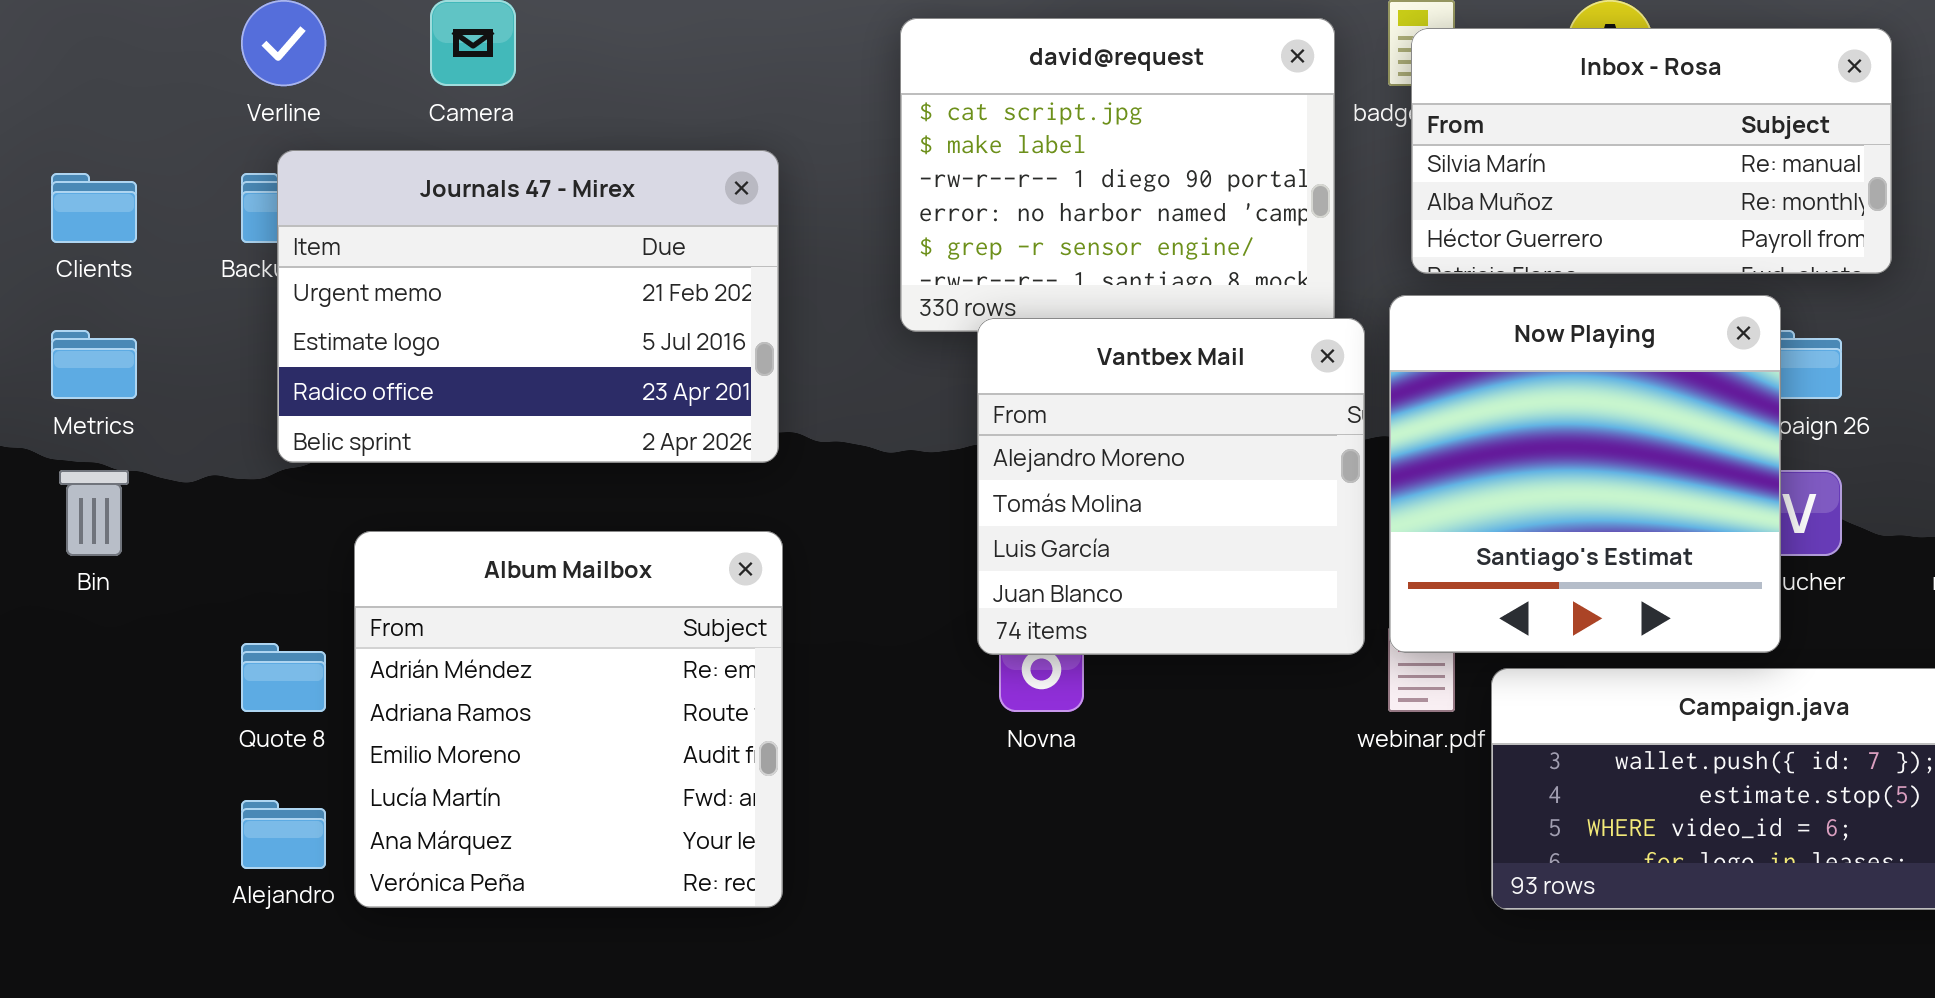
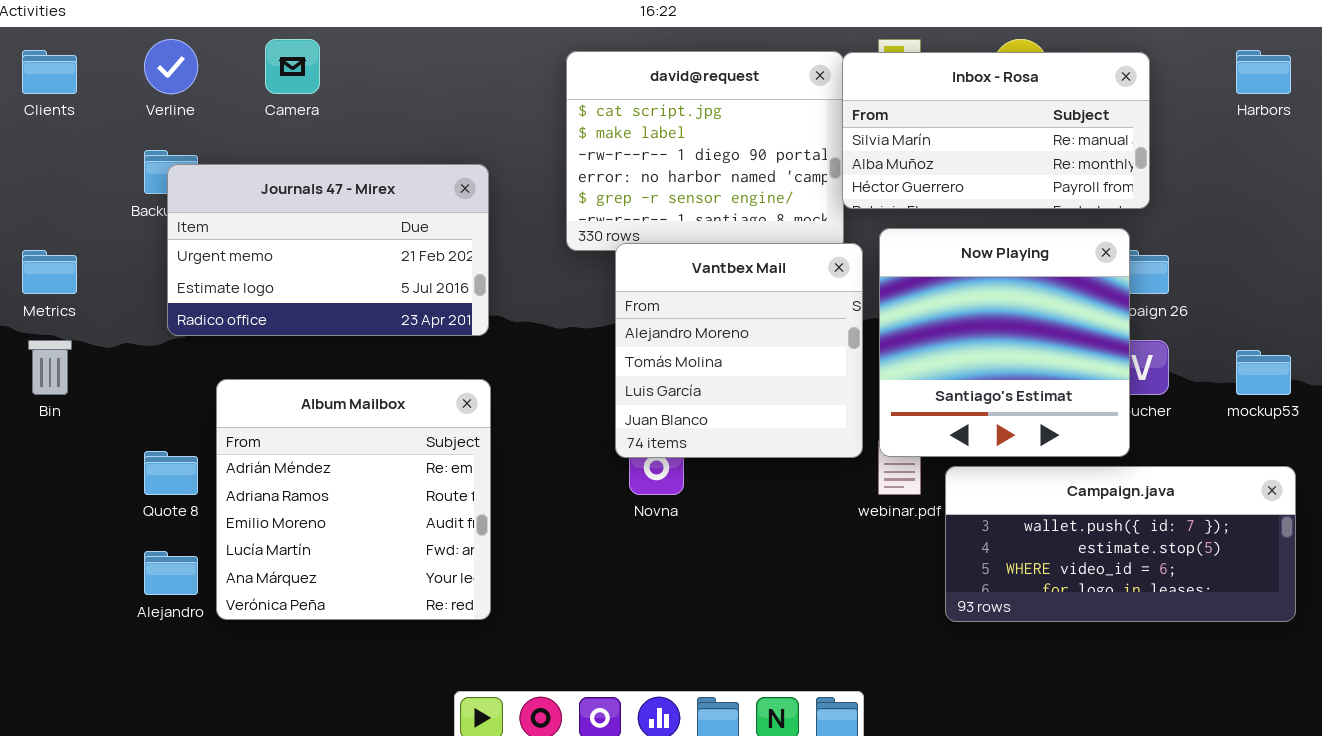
Inbox - Rosa: [1411,28,1892,274] -> [842,52,1150,209], moved
Journals 47 - Mirex: [277,150,779,463] -> [167,164,489,336], resized
Clients: [51,173,137,243] -> [22,50,77,94], moved

